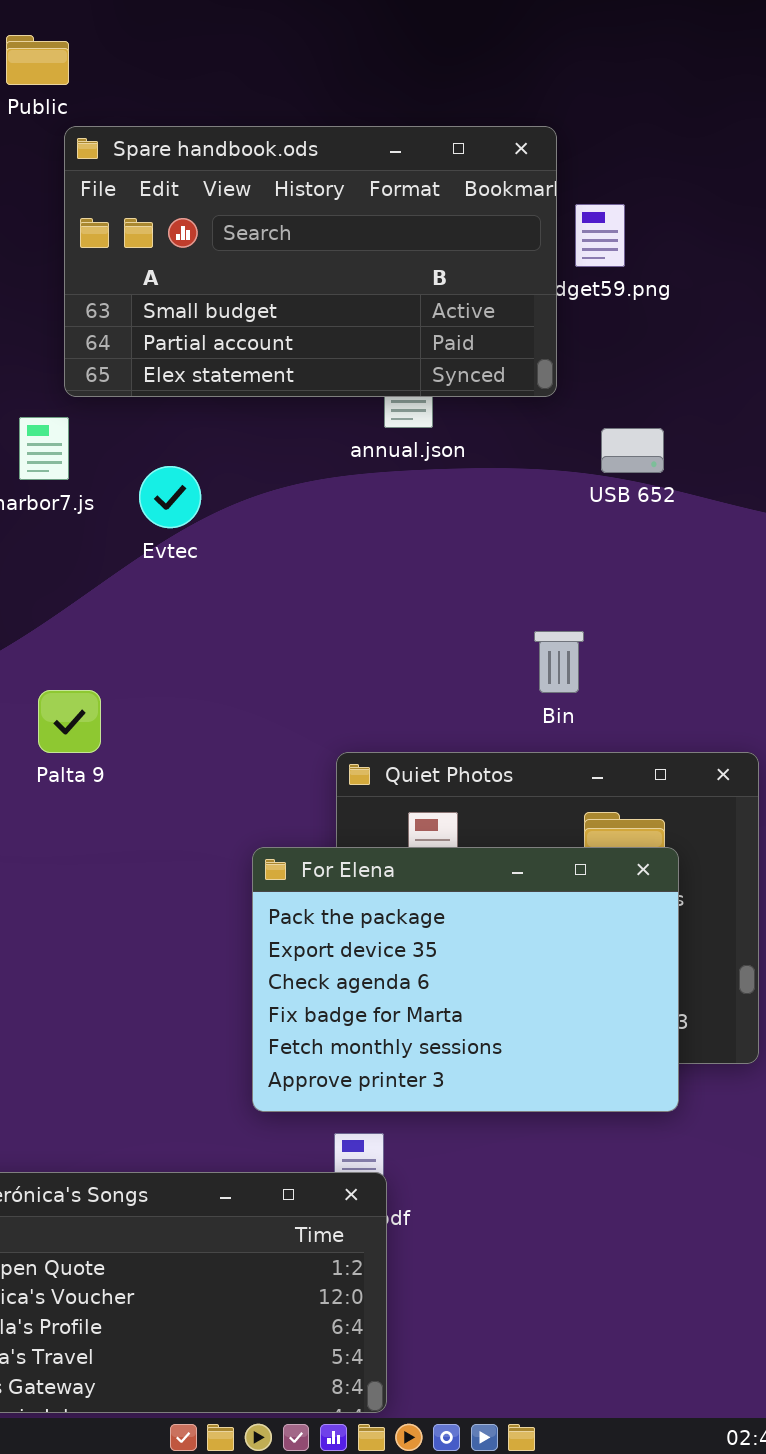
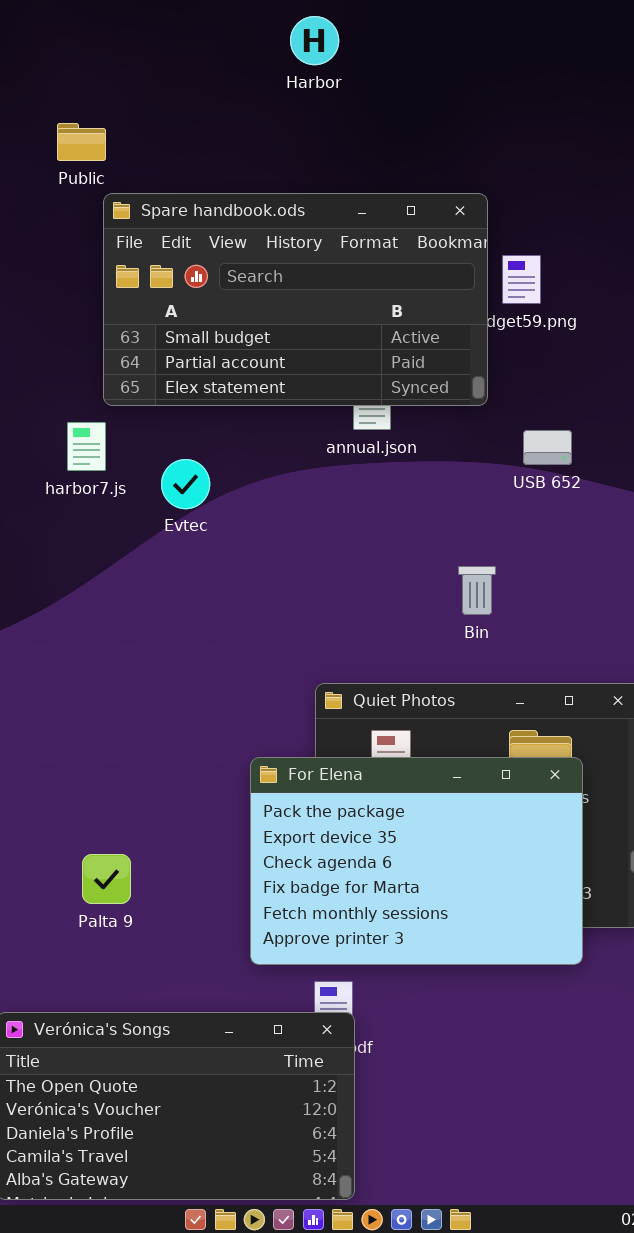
Bin: [534,631,584,693] -> [458,566,496,615], moved
Palta 9: [38,690,101,753] -> [82,854,131,904], moved

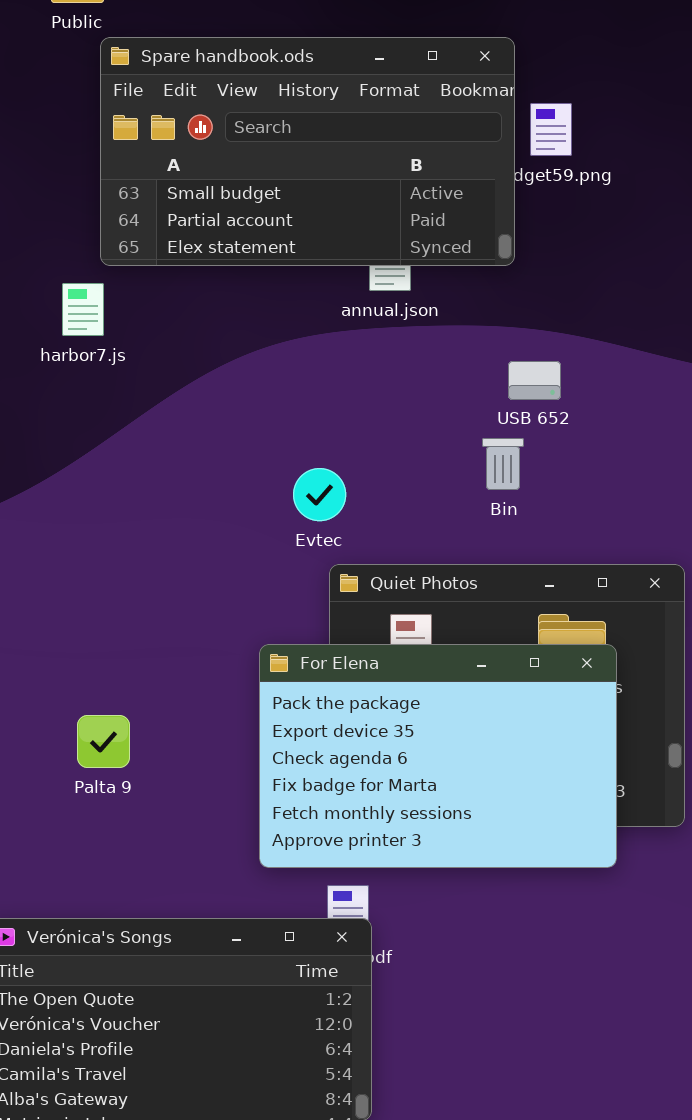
USB 652: [523,430,572,465] -> [508,361,561,400], moved
Evtec: [161,459,210,509] -> [293,468,346,521], moved
Palta 9: [82,854,131,904] -> [77,715,130,768], moved

